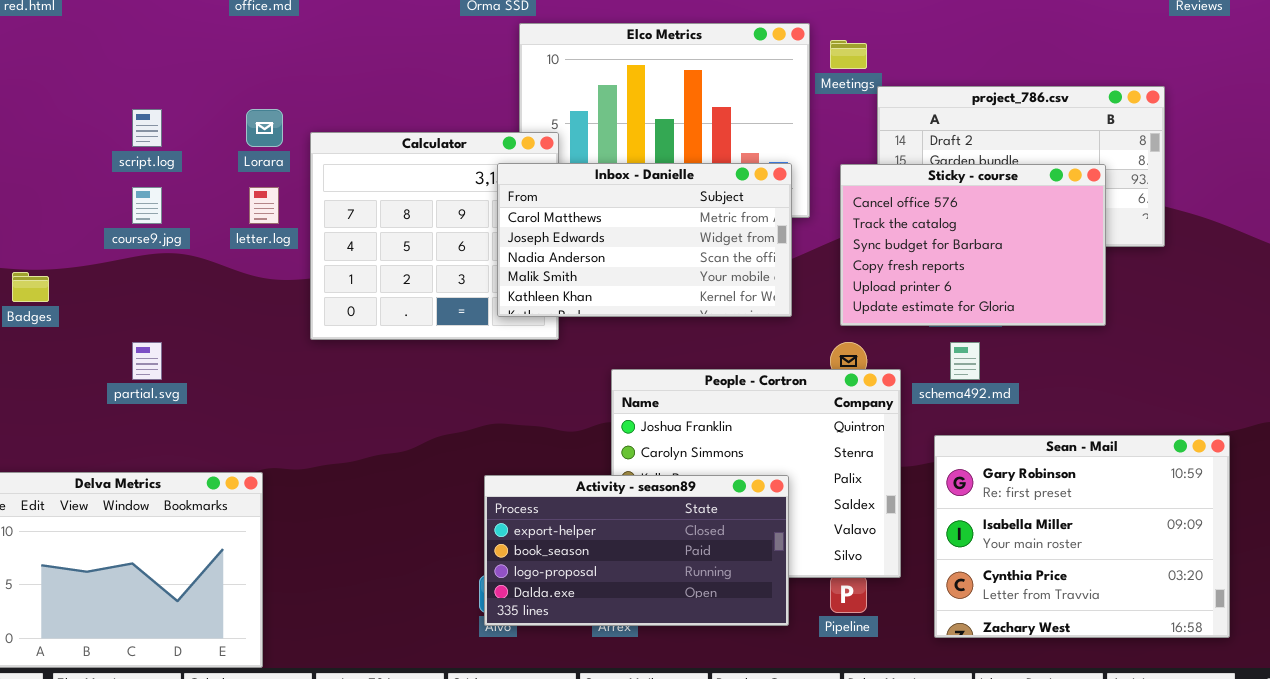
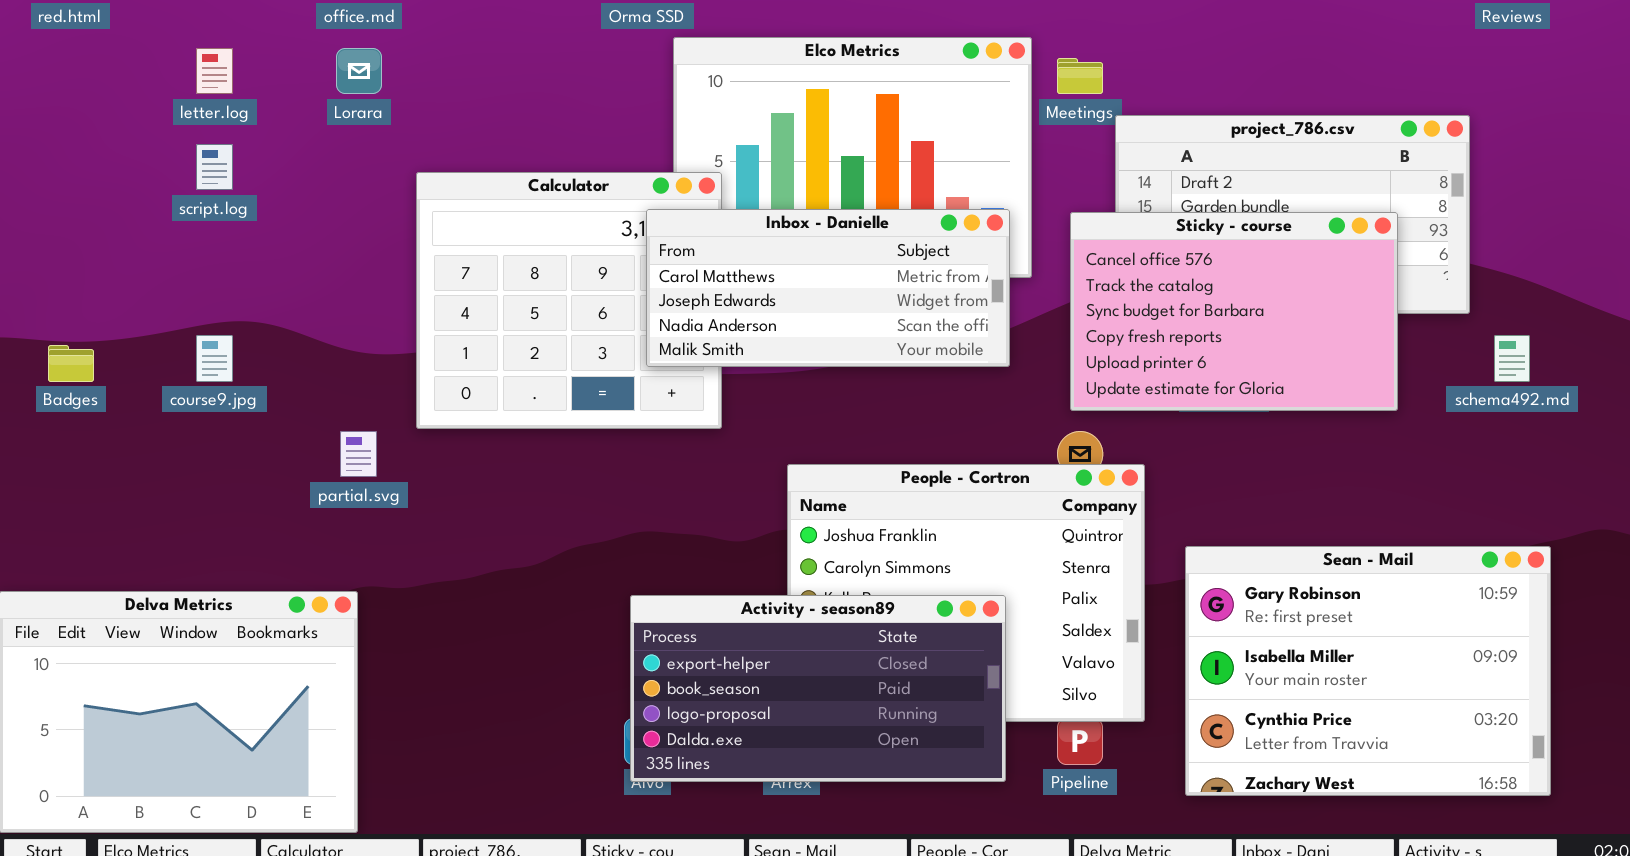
Lorara: [246,109,283,147] -> [336,48,382,94], moved
Inbox - Danielle: [497,163,792,317] -> [646,209,1010,367], resized
course9.jpg: [132,187,162,224] -> [196,335,233,382], moved
letter.log: [249,187,279,224] -> [196,48,233,94], moved
partial.svg: [132,342,162,380] -> [340,431,377,477], moved
schema492.md: [950,342,980,380] -> [1494,335,1530,382], moved

